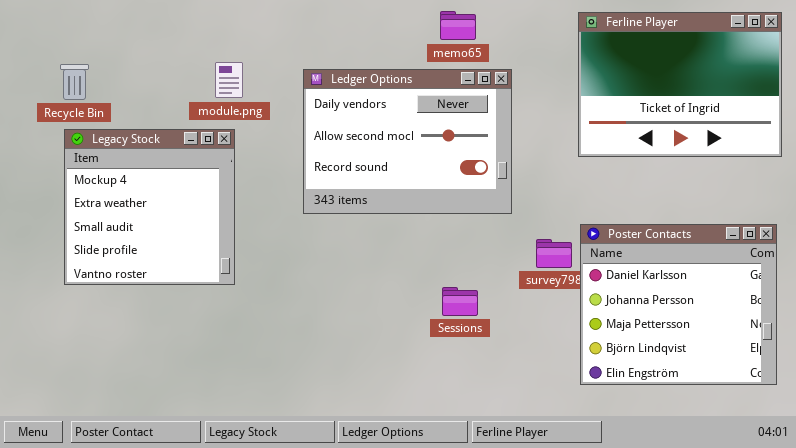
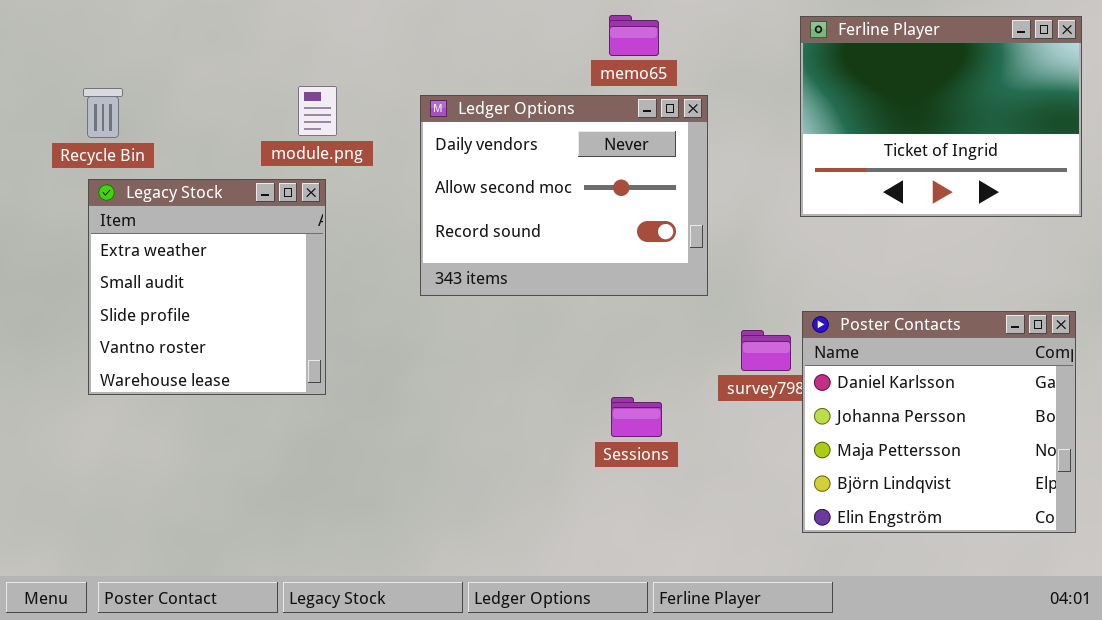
Legacy Stock: [64,129,235,285] -> [88,179,326,395], scrolled down 1 row

